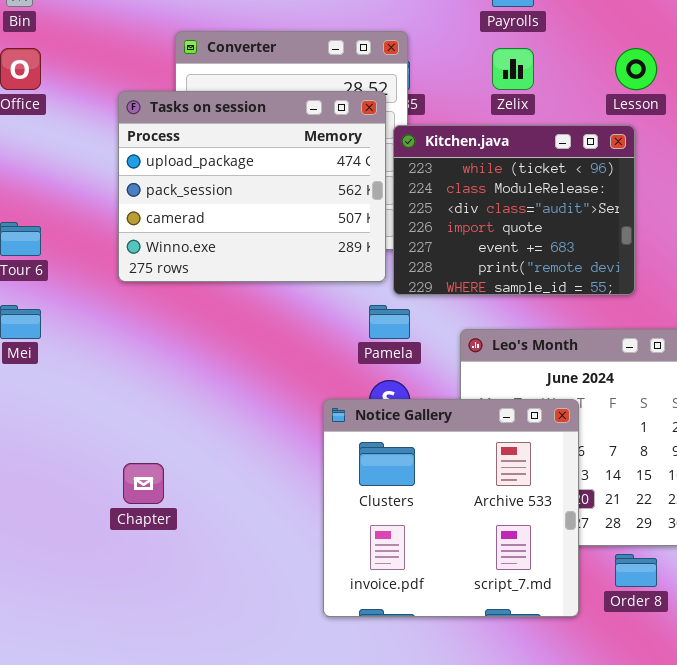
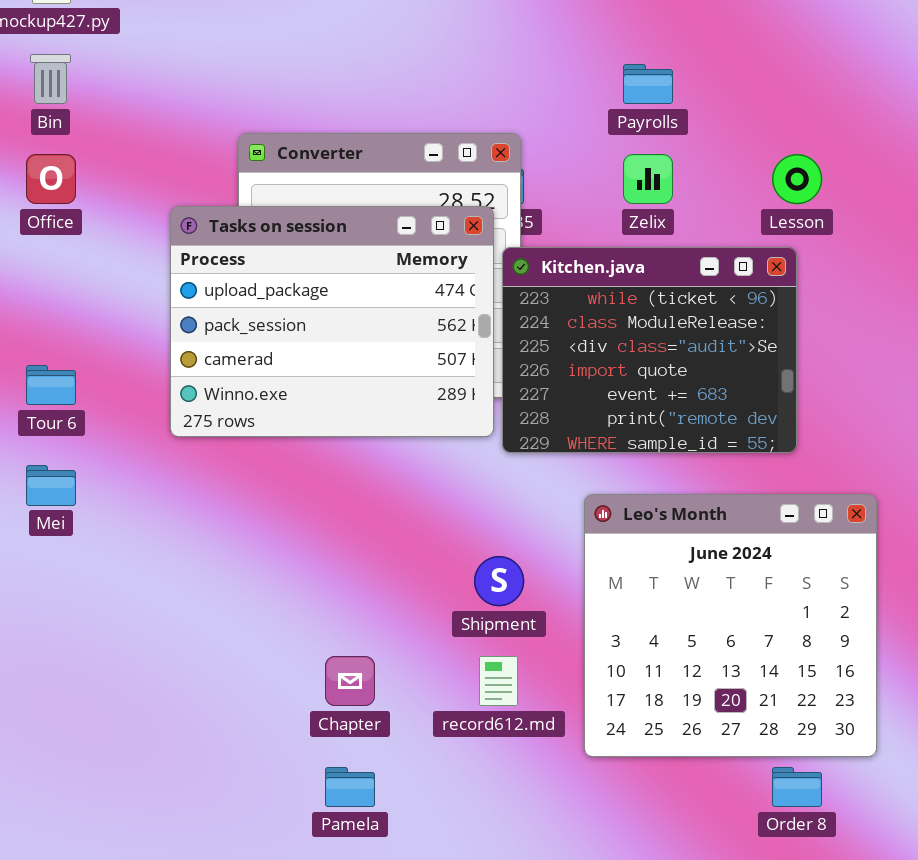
Pamela: [369,305,410,339] -> [325,767,375,807], moved
Notice Gallery: [323,399,579,617] -> none, closed
Chapter: [123,463,164,504] -> [325,656,375,706], moved

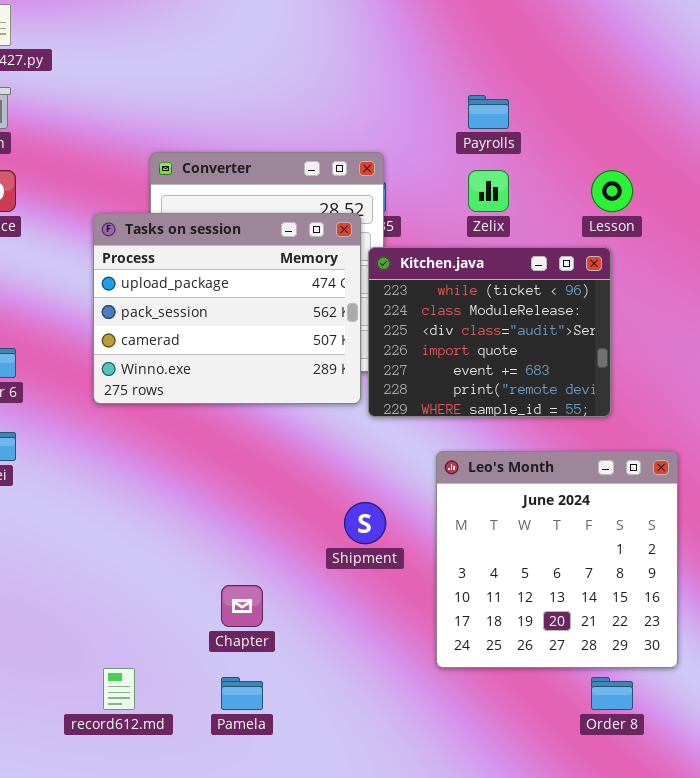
record612.md: [479,656,518,706] -> [103,668,135,710], moved

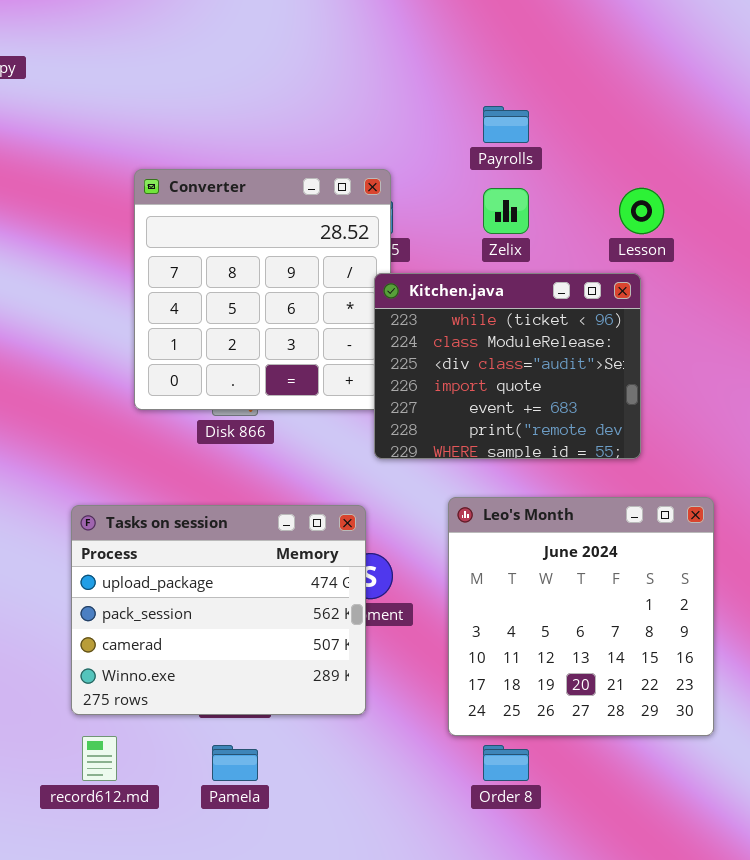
Tasks on session: [93,213,361,404] -> [71,505,366,715], moved
Order 8: [591,677,633,710] -> [483,745,529,781], moved

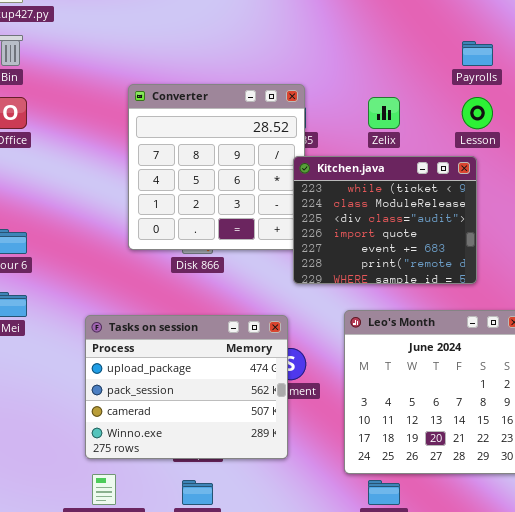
Payrolls: [483,106,529,143] -> [462,41,493,66], moved

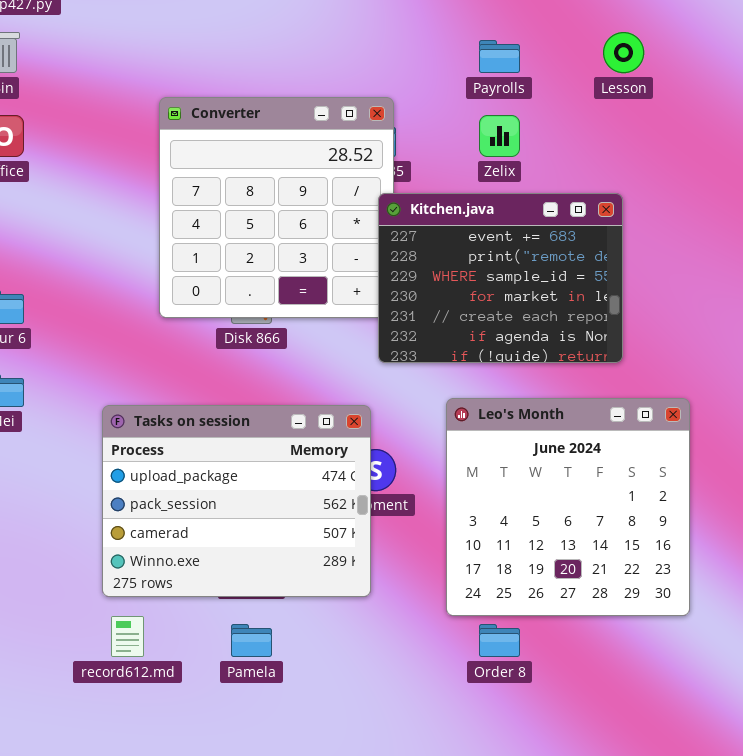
Payrolls: [462,41,493,66] -> [479,40,520,73], moved
Lesson: [462,97,493,129] -> [603,32,644,73], moved
Kitchen.java: [293,156,477,284] -> [378,193,623,363], scrolled down 4 rows

